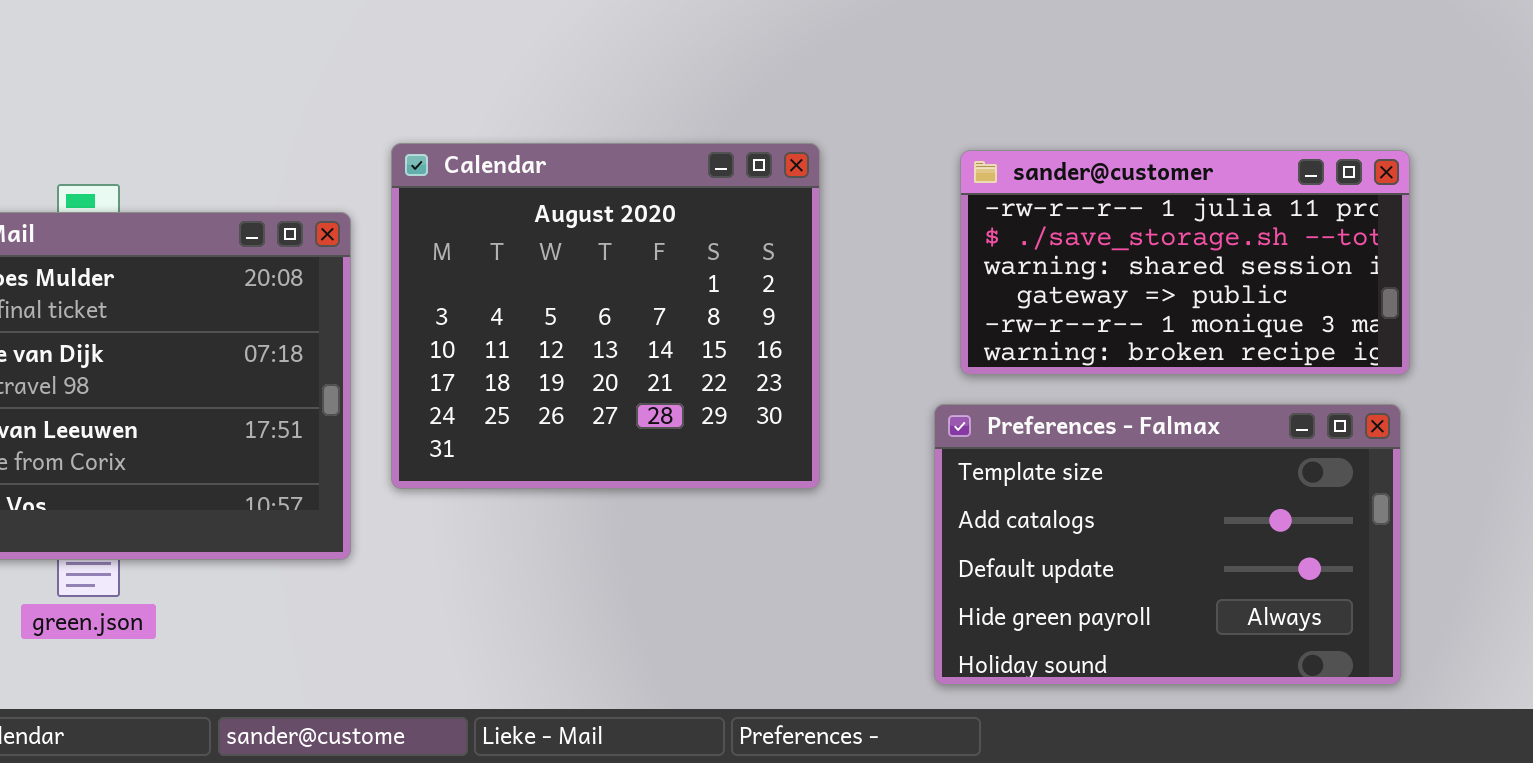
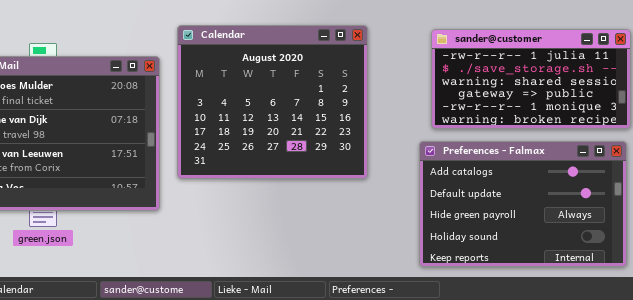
Preferences - Falmax: [934,404,1401,685] -> [419,141,627,267], scrolled down 1 row

